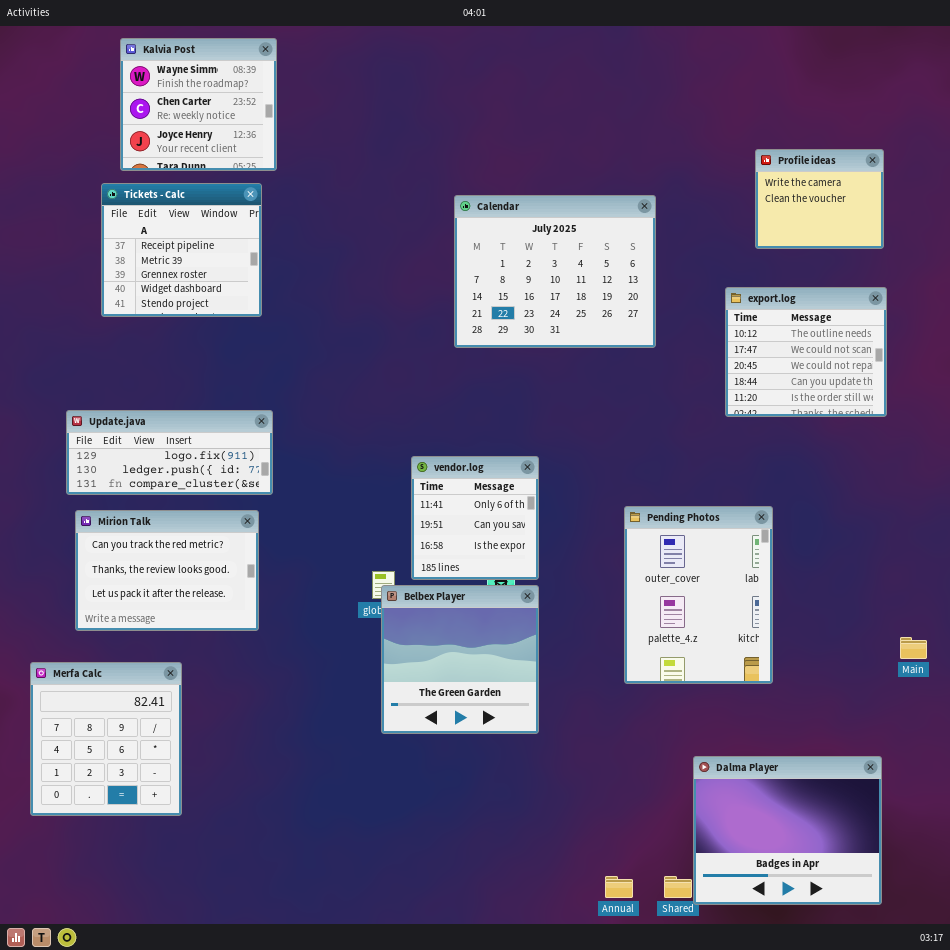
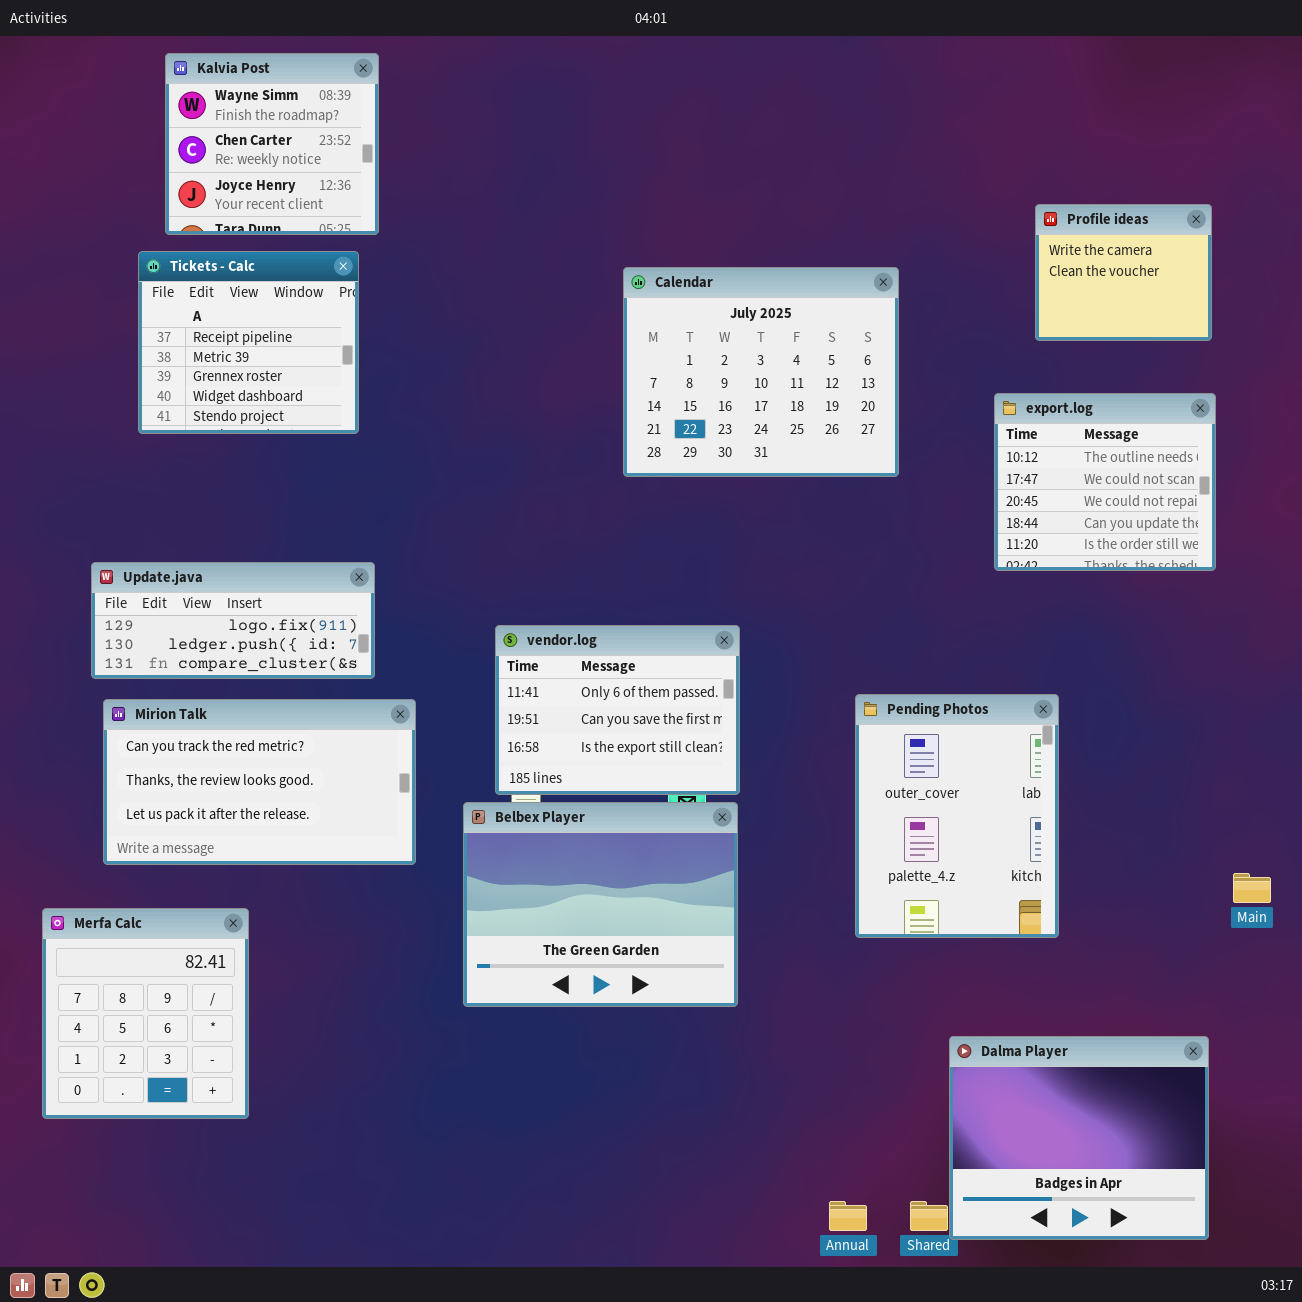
vendor.log: [411,456,539,580] -> [495,625,740,795], resized
Mirion Talk: [75,510,259,631] -> [103,699,416,865], resized
Belbex Player: [381,585,539,734] -> [463,802,738,1007], resized

